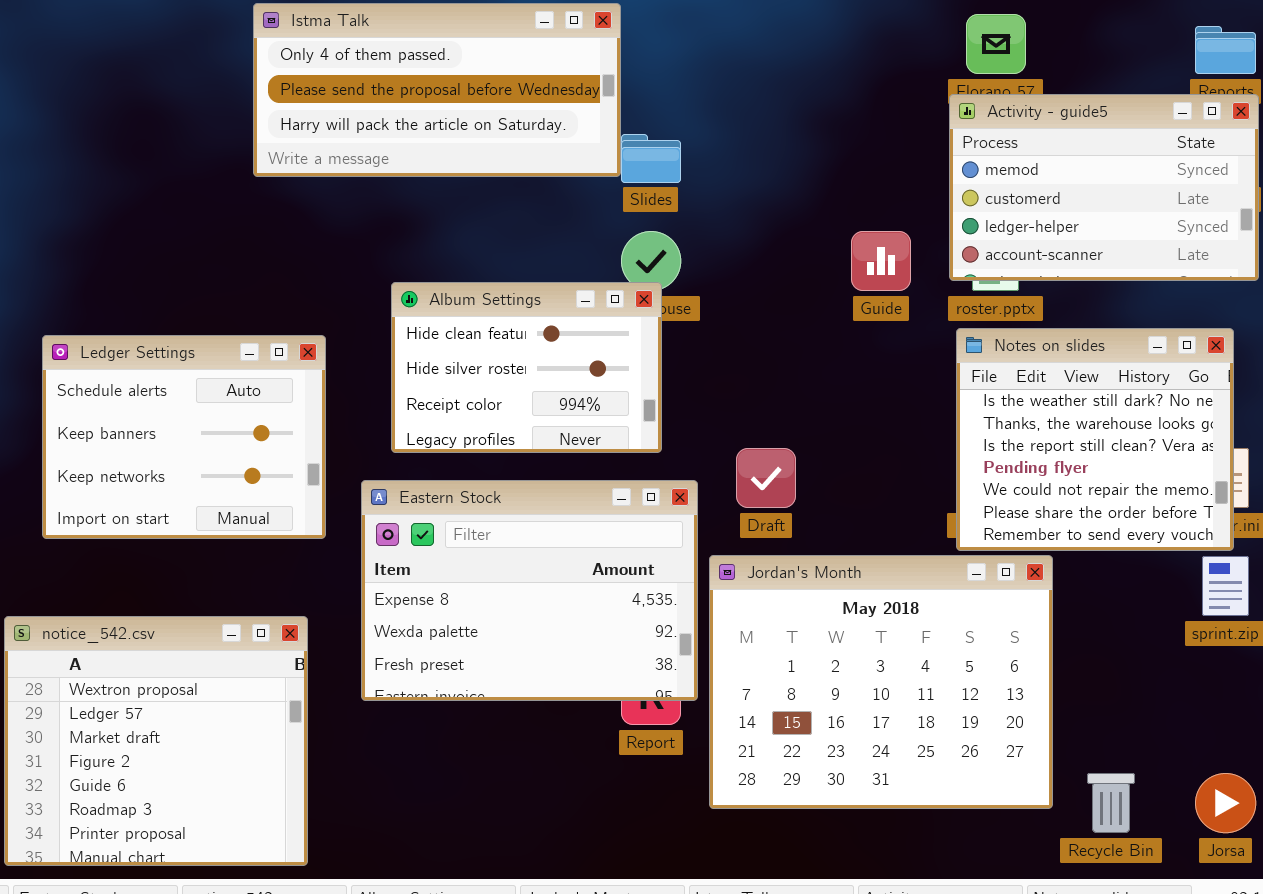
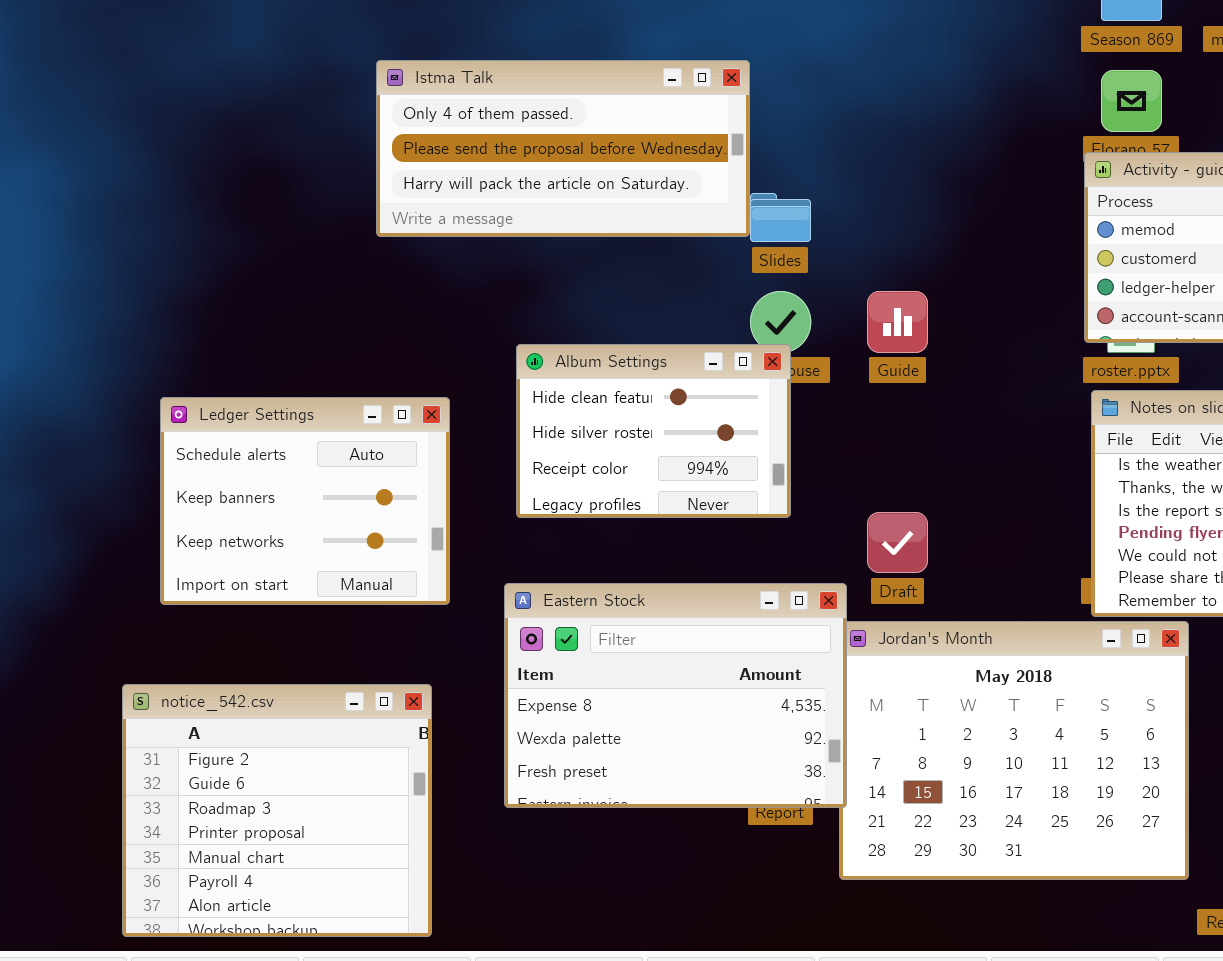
Guide: [851,231,911,291] -> [867,291,928,353], moved
Eastern Stock: [361,480,698,701] -> [504,583,847,808], moved
notice_542.csv: [4,616,308,866] -> [122,684,432,937], scrolled down 3 rows

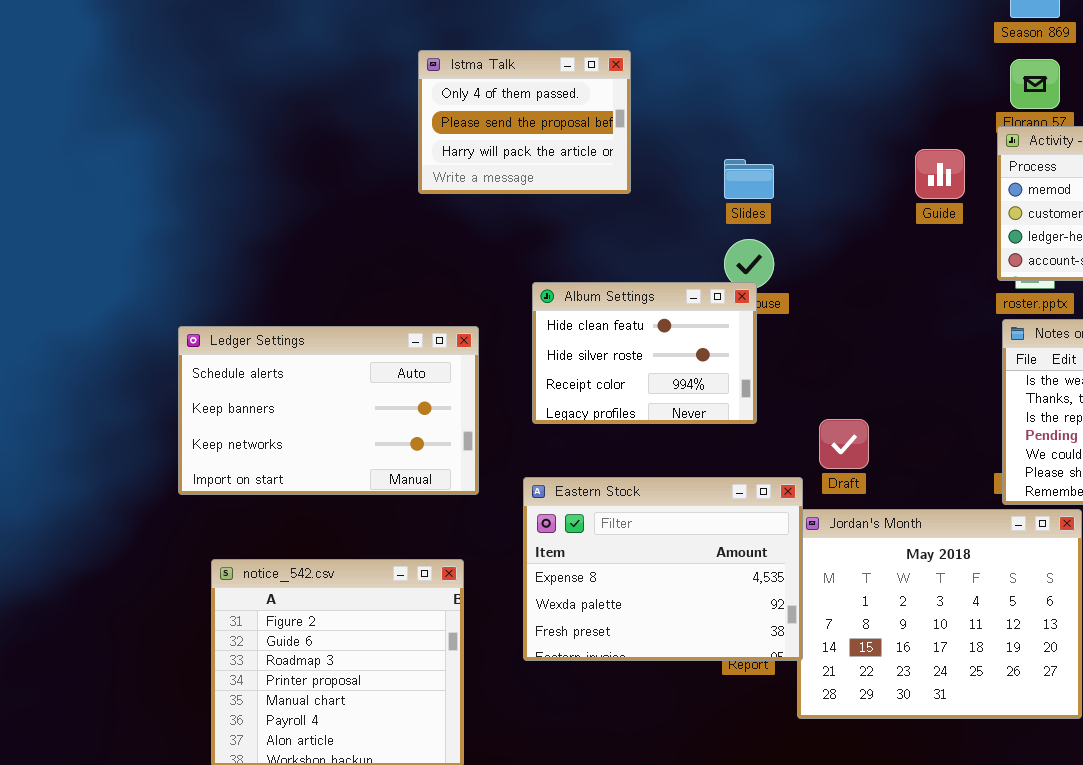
Istma Talk: [376,60,750,237] -> [418,50,631,194], resized
Guide: [867,291,928,353] -> [915,149,965,199], moved
Ledger Settings: [160,397,450,605] -> [178,326,479,495], resized

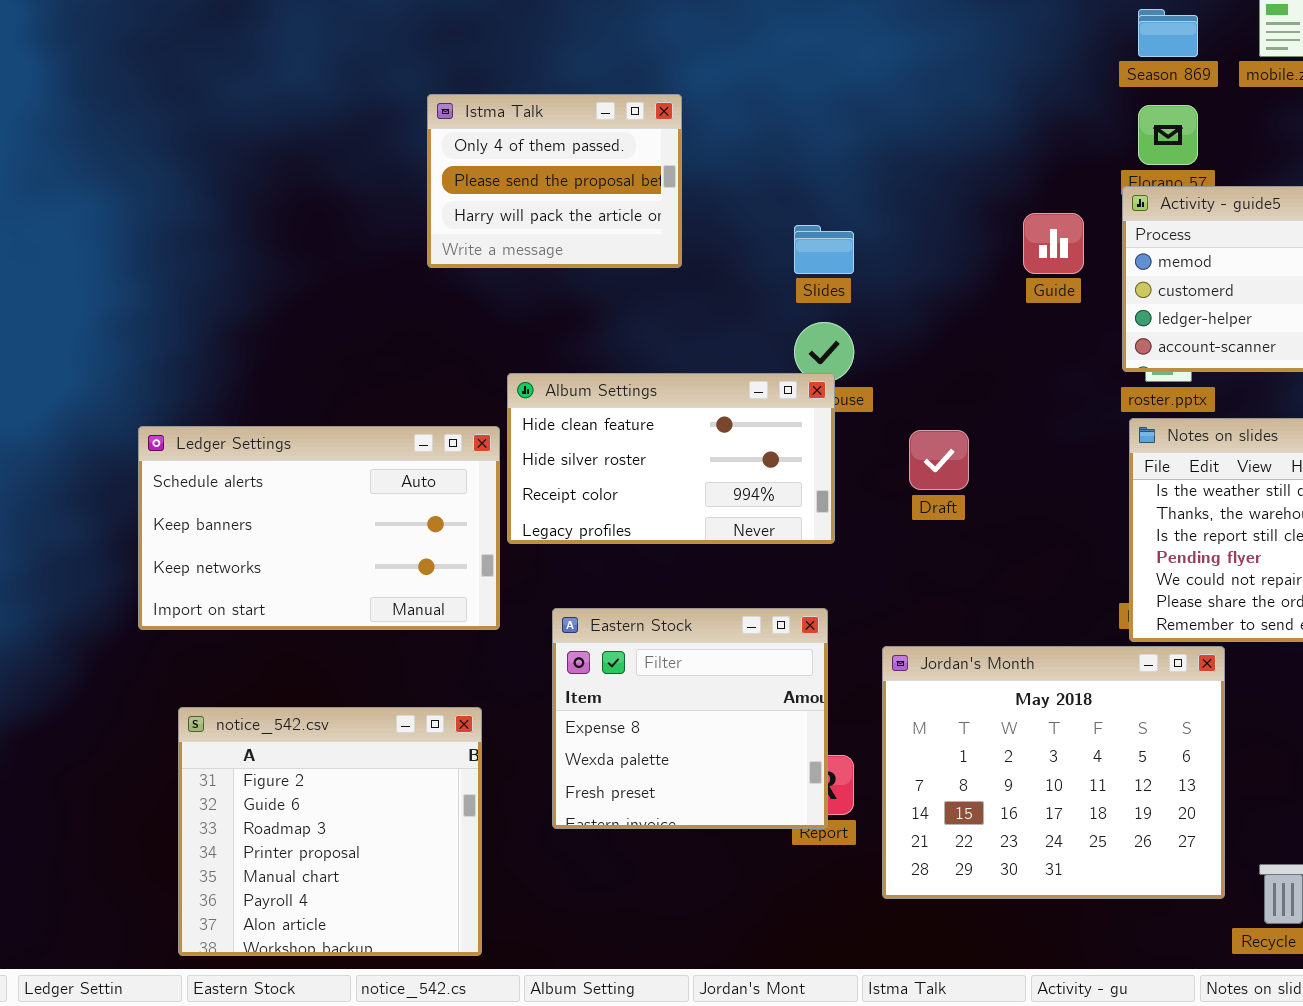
Album Settings: [532,282,757,424] -> [507,373,835,544], resized
Draft: [819,419,869,469] -> [909,430,969,490], moved
Eastern Stock: [523,477,803,661] -> [552,608,828,829], resized

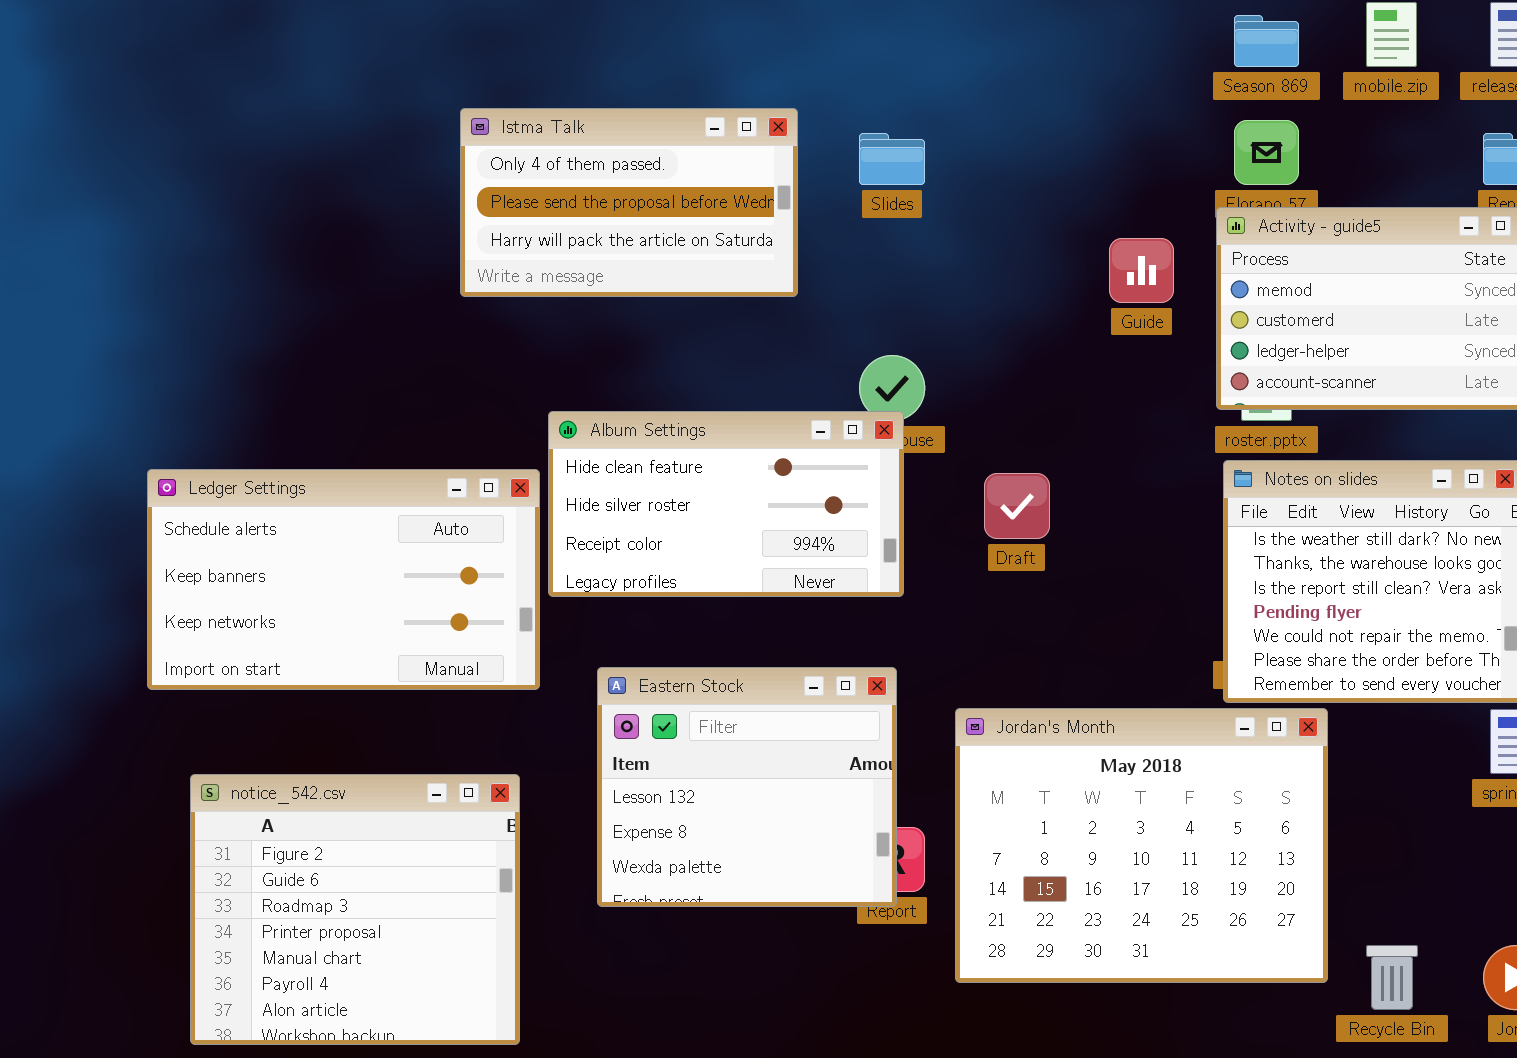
Istma Talk: [427,94,682,268] -> [460,108,798,297], resized
Slides: [794,225,854,274] -> [859,133,925,185], moved
Eastern Stock: [552,608,828,829] -> [597,667,897,907], scrolled up 1 row

